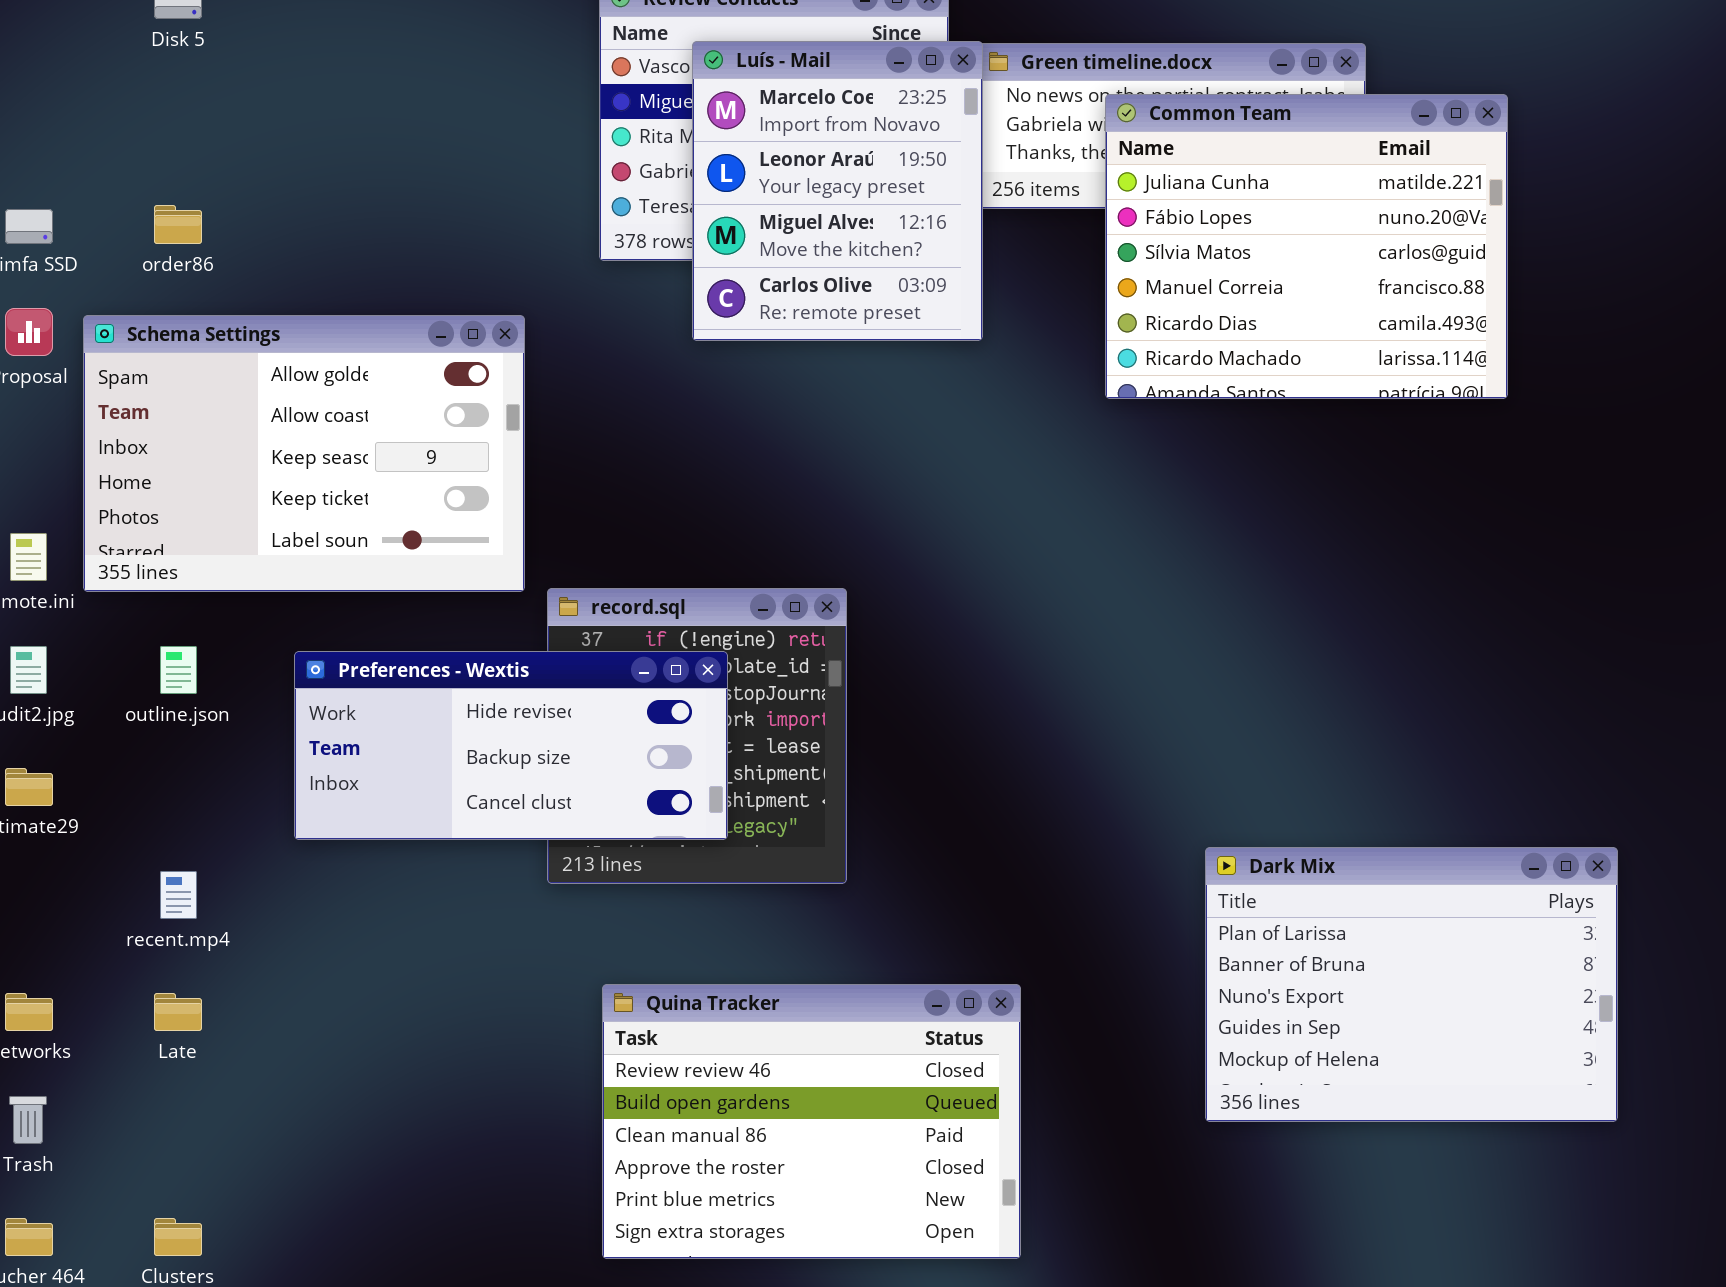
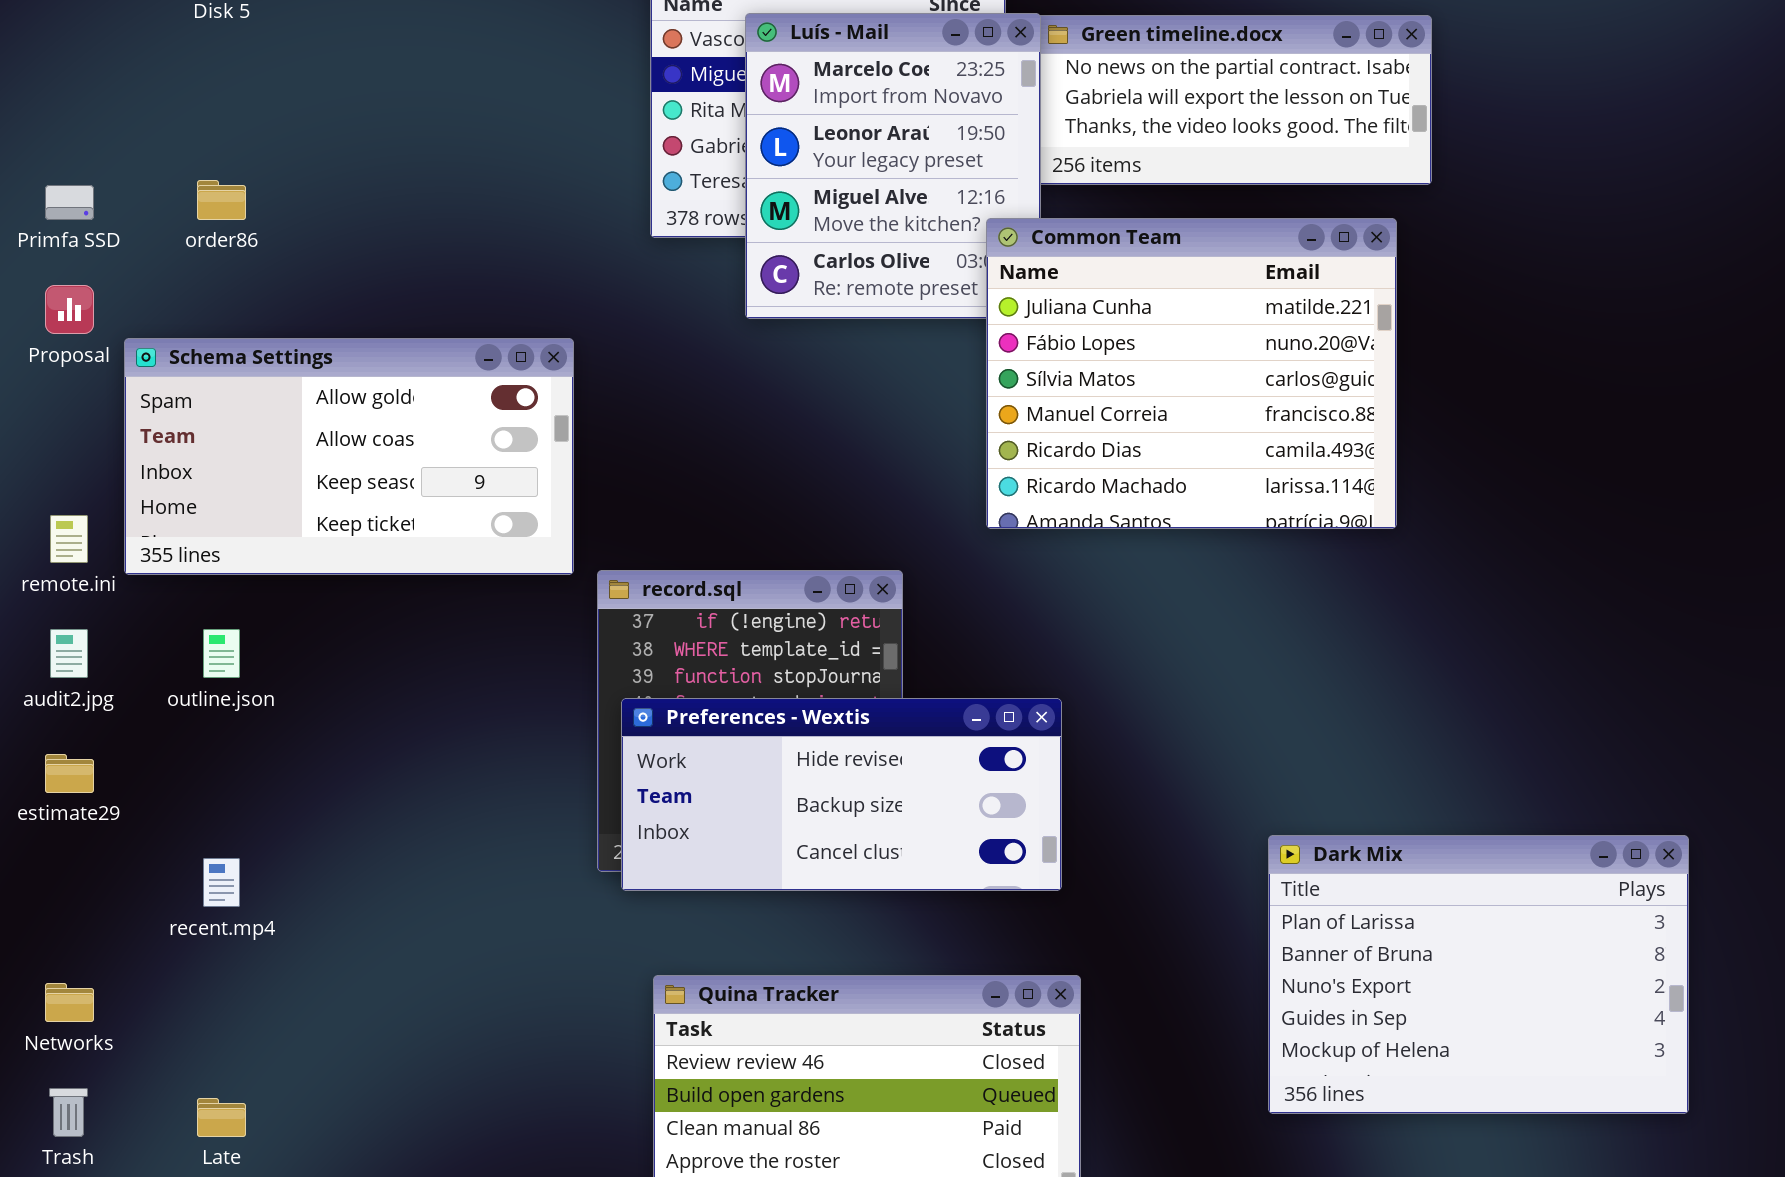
Common Team: [1105,94,1508,399] -> [986,218,1397,529], moved
Schema Settings: [83,315,525,592] -> [124,338,574,575], resized
Preferences - Wextis: [294,651,728,840] -> [621,698,1062,891], moved
Late: [154,993,202,1031] -> [197,1098,246,1137], moved

